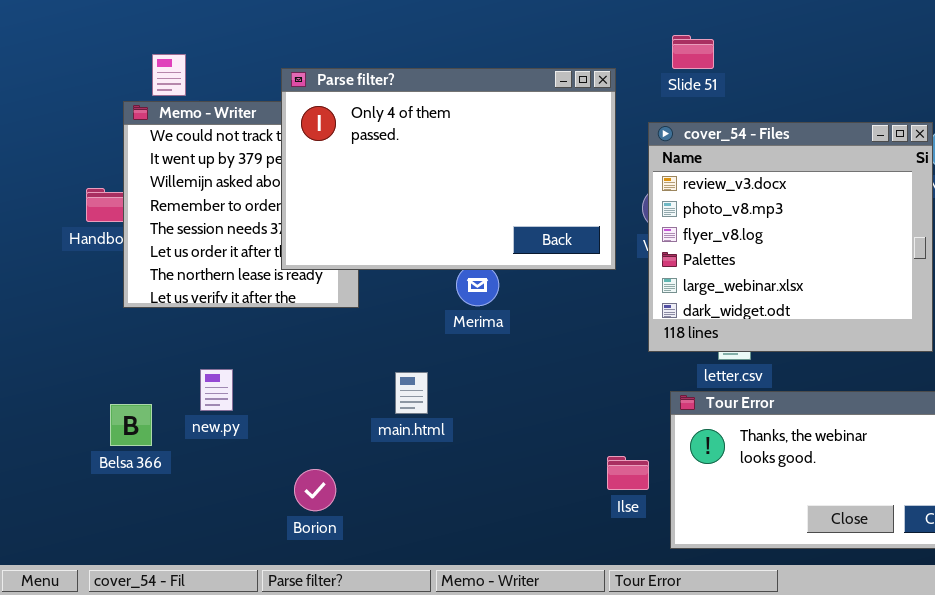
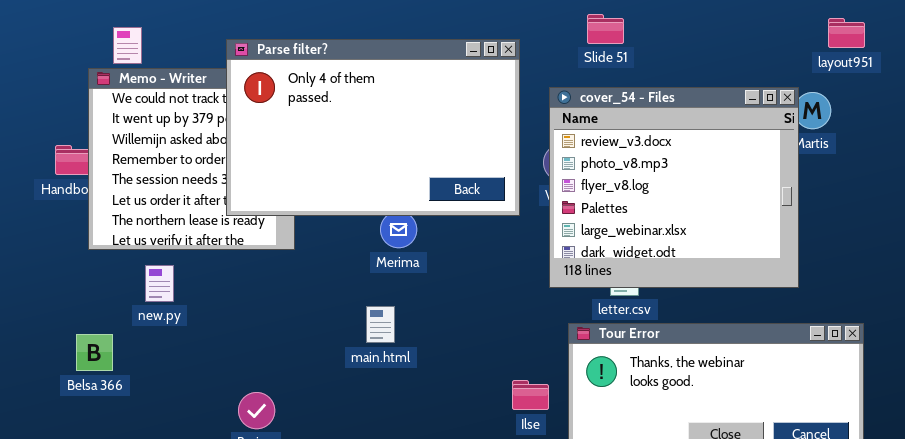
Slide 51: [672,35,714,69] -> [587,14,624,44], moved
new.py: [200,369,233,411] -> [145,265,174,302], moved
main.html: [395,372,428,414] -> [366,306,395,343], moved

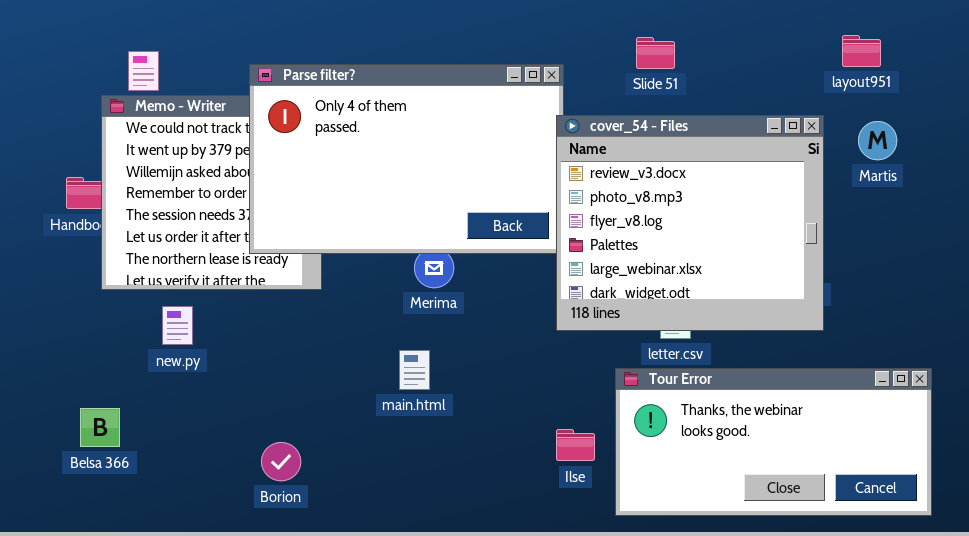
layout951: [828,18,865,48] -> [842,35,881,67], moved
cover_54 - Files: [549,87,799,288] -> [556,115,824,331], moved
Belsa 366: [76,334,113,371] -> [80,408,120,447], moved

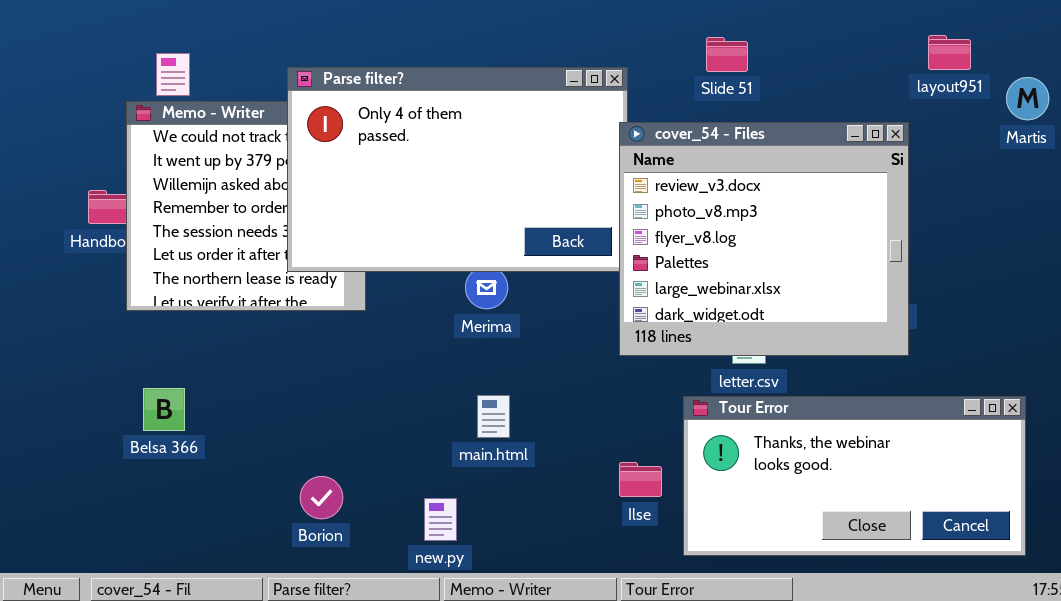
Martis: [858,121,897,160] -> [1006,77,1049,120], moved
new.py: [162,306,193,345] -> [424,498,457,541], moved
main.html: [399,350,430,390] -> [477,395,510,438], moved
Belsa 366: [80,408,120,447] -> [143,388,185,431], moved

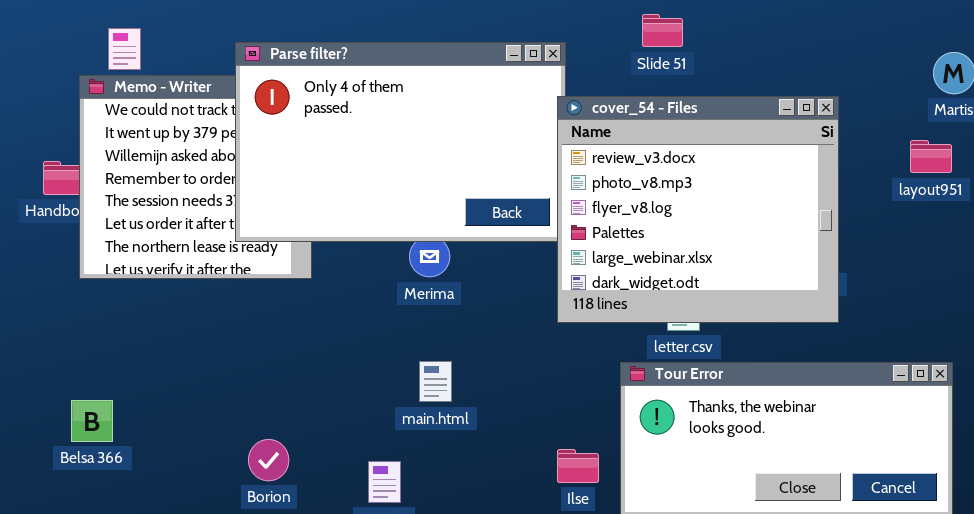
layout951: [928,35,971,70] -> [910,140,952,173], moved
Belsa 366: [143,388,185,431] -> [71,400,113,442], moved
Ilse: [619,462,662,497] -> [557,449,599,483], moved

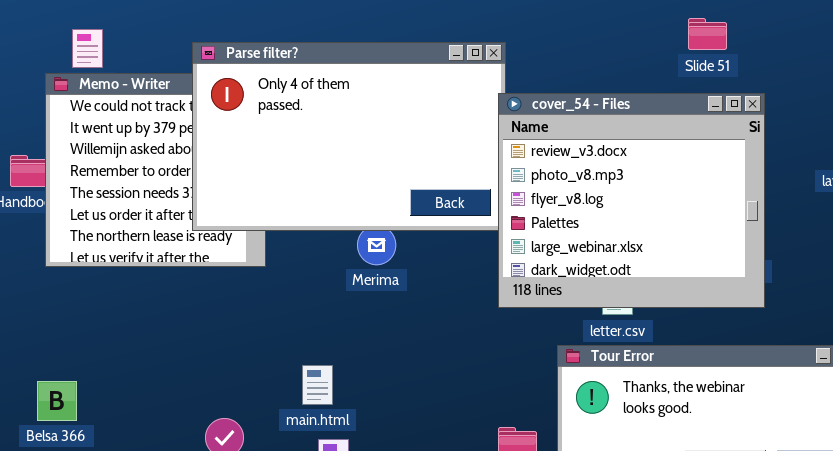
Slide 51: [642,14,683,47] -> [688,18,727,50], moved
main.html: [419,361,452,402] -> [302,365,333,405], moved

